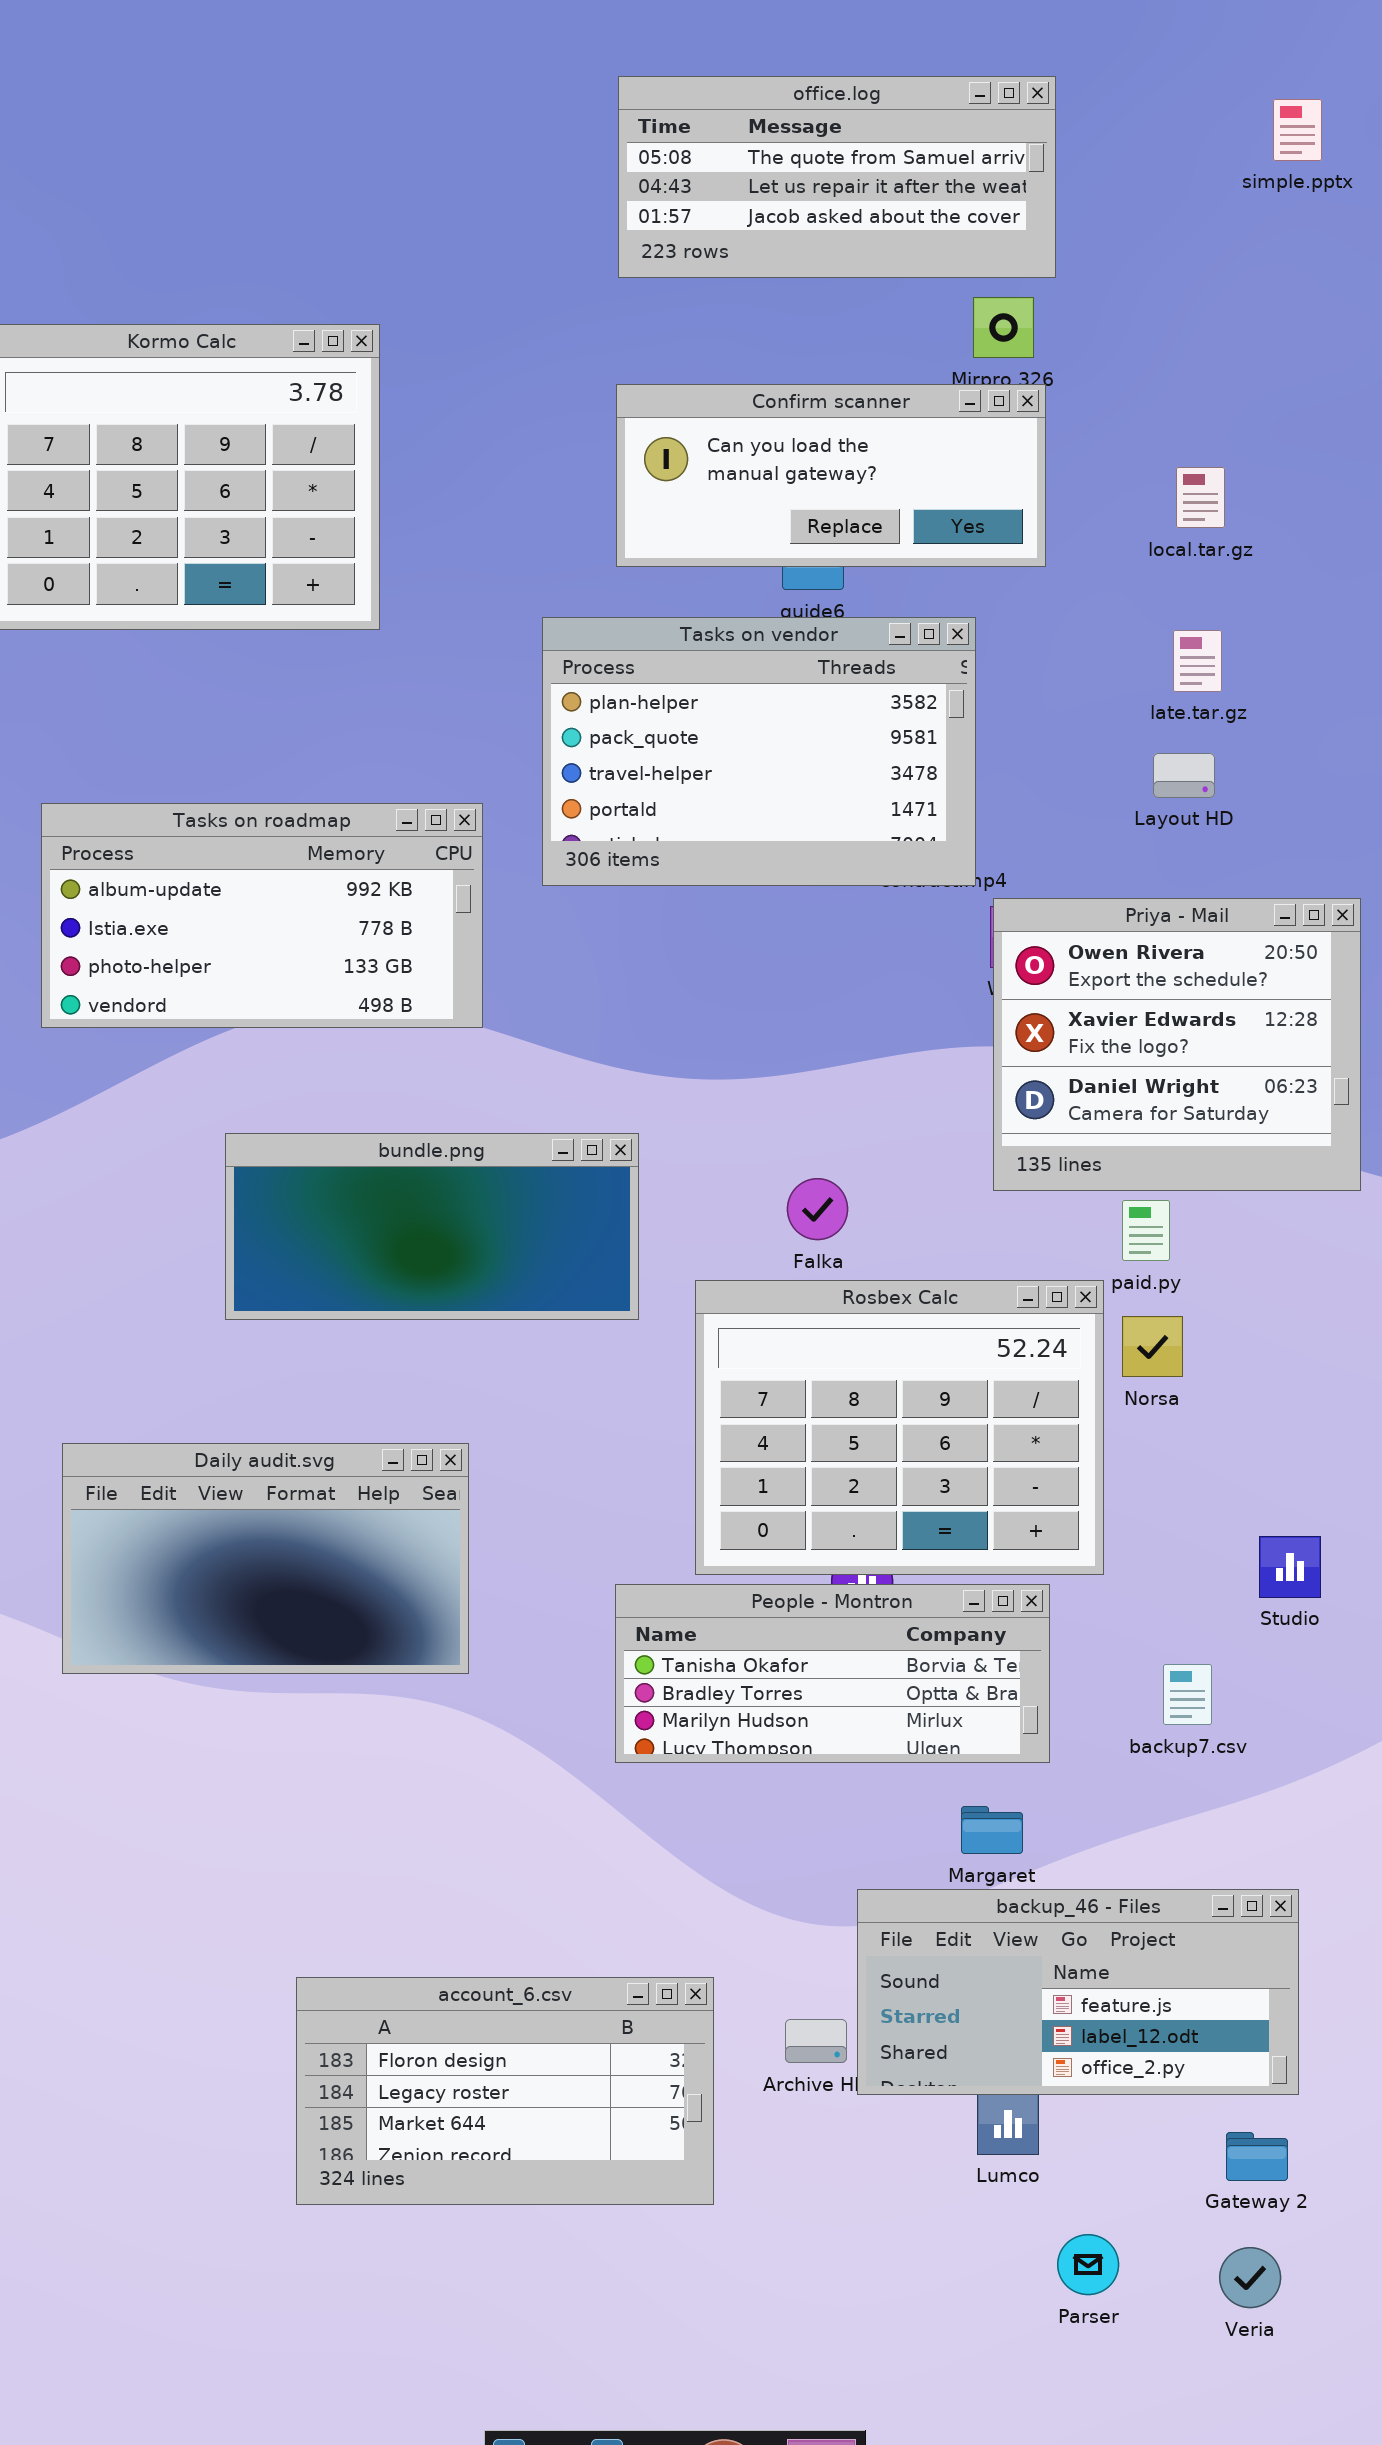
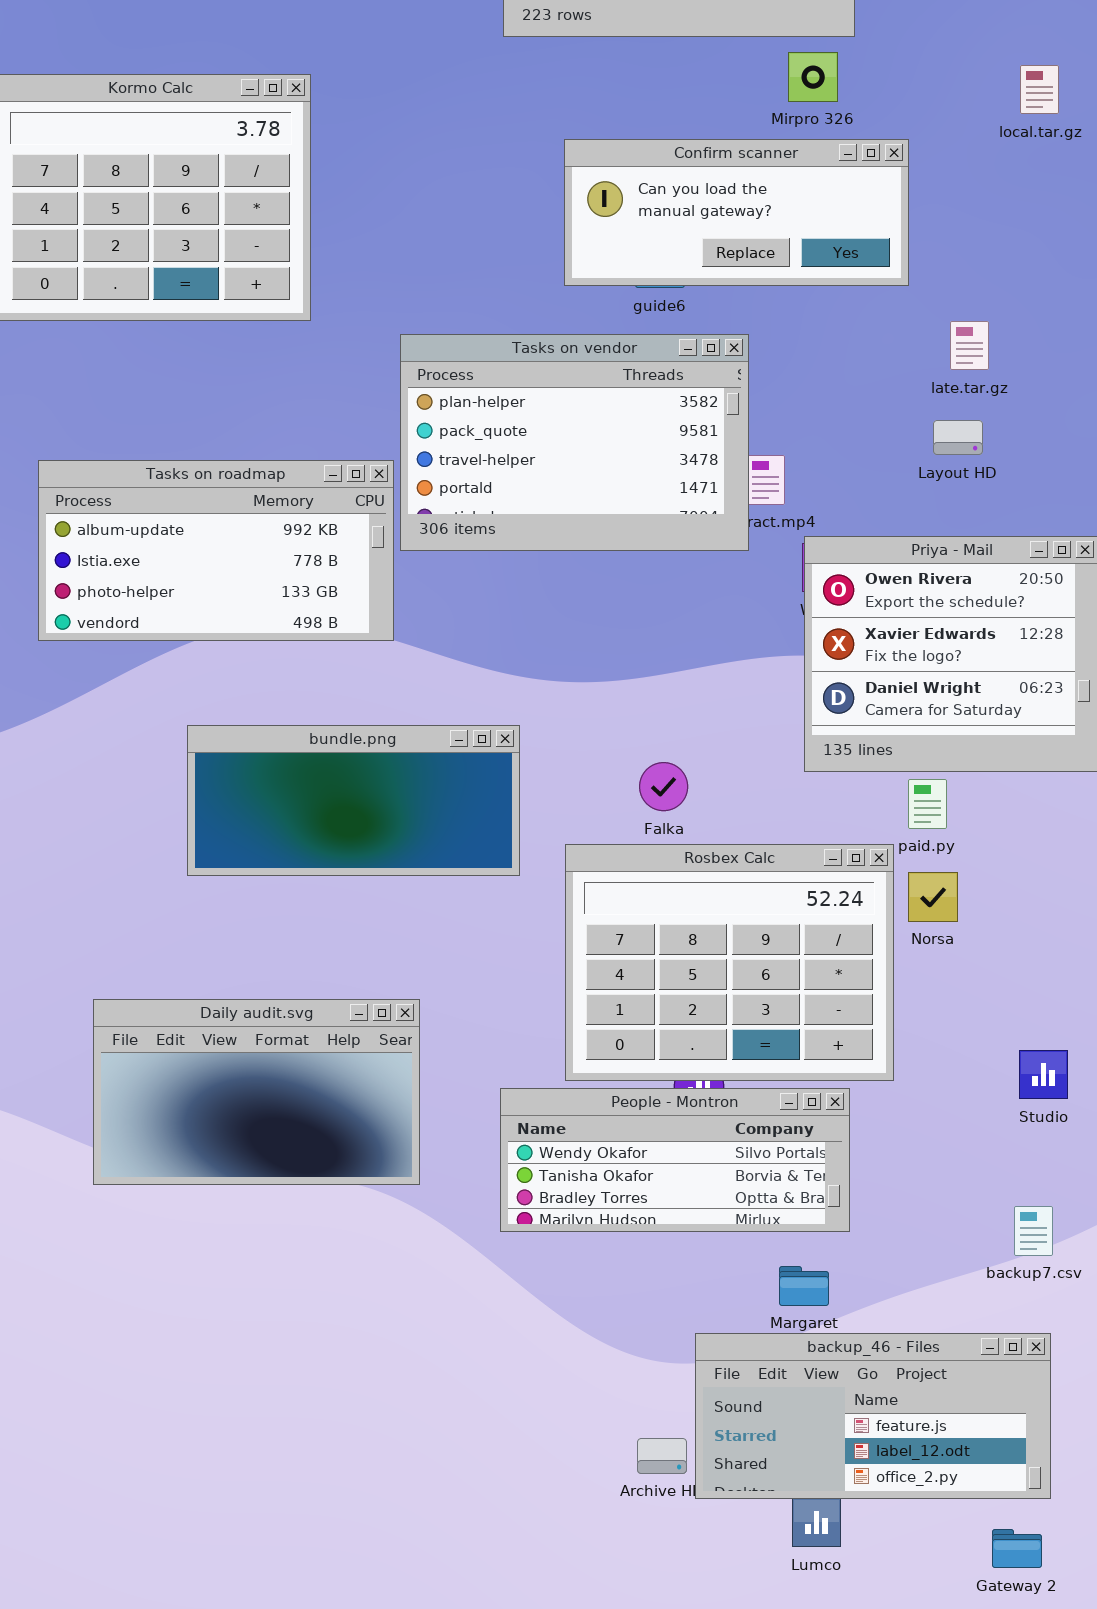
Confirm scanner: [616,384,1046,567] -> [564,139,909,286], moved
local.tar.gz: [1176,467,1225,528] -> [1020,65,1059,114], moved
Tasks on vendor: [542,617,976,886] -> [400,334,749,551], moved
Daily audit.svg: [62,1443,469,1674] -> [93,999,420,1185], moved
People - Montron: [615,1584,1050,1763] -> [500,1088,850,1232], scrolled up 1 row
backup7.csv: [1163,1664,1212,1725] -> [1014,1206,1053,1256], moved
account_6.csv: [296,1977,714,2205] -> none, closed

